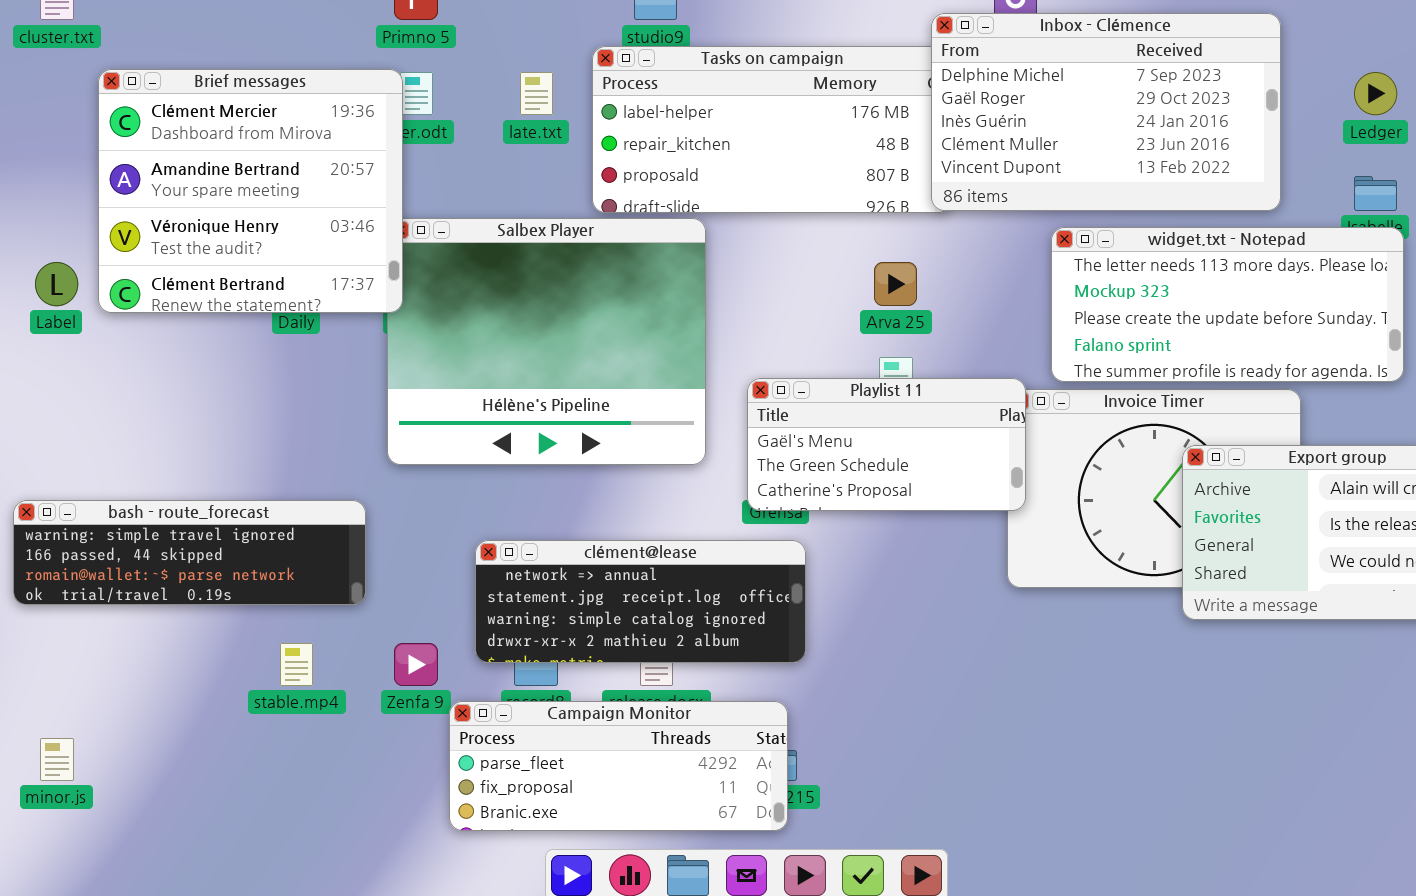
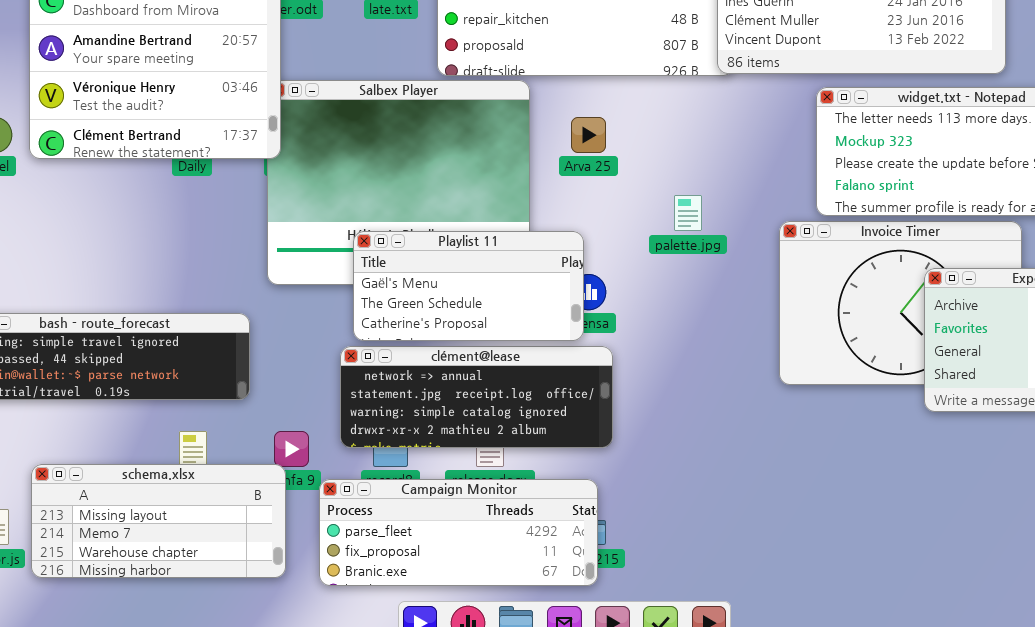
Arva 25: [874,262,917,306] -> [571,117,606,153], moved
Playlist 11: [747,378,1026,511] -> [353,231,584,341], moved
schema.xlsx: none -> [31,464,286,578], opened

